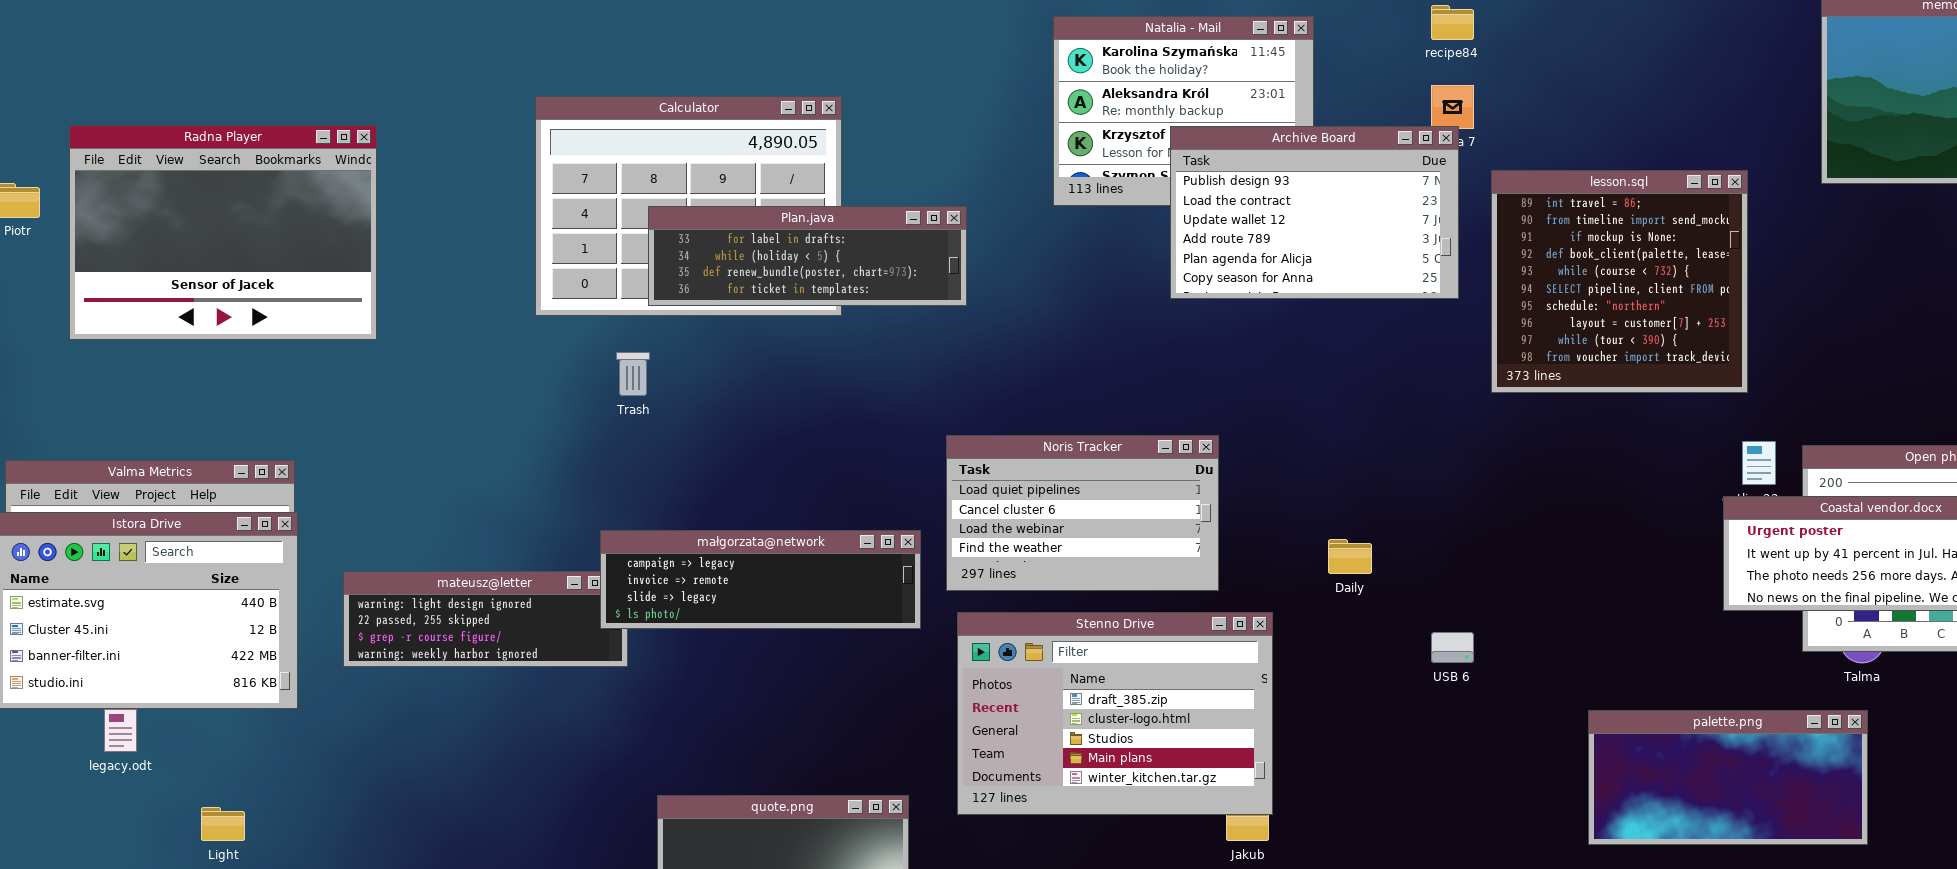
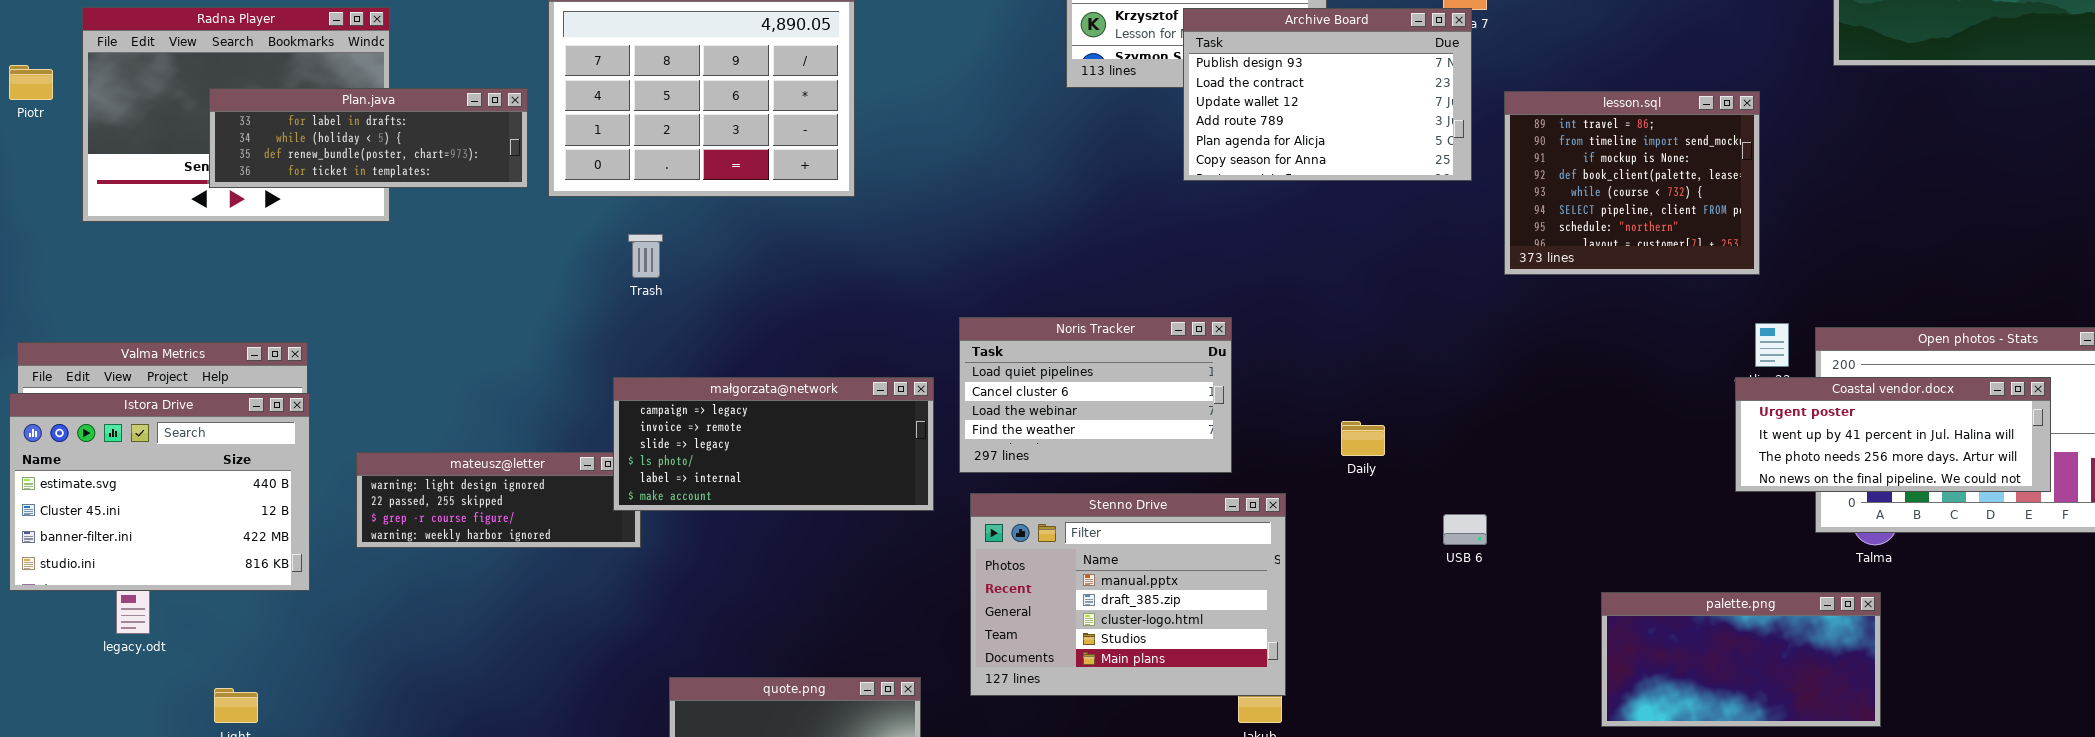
lesson.sql: [1491,170,1748,393] -> [1504,91,1760,275], resized
Plan.java: [648,206,967,306] -> [209,88,528,188], moved
małgorzata@network: [600,530,921,629] -> [613,377,934,511], resized
Stenno Drive: [957,612,1273,815] -> [970,493,1286,696], scrolled up 1 row

